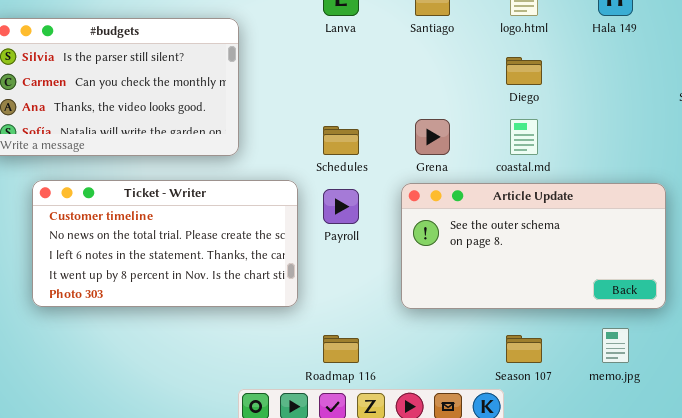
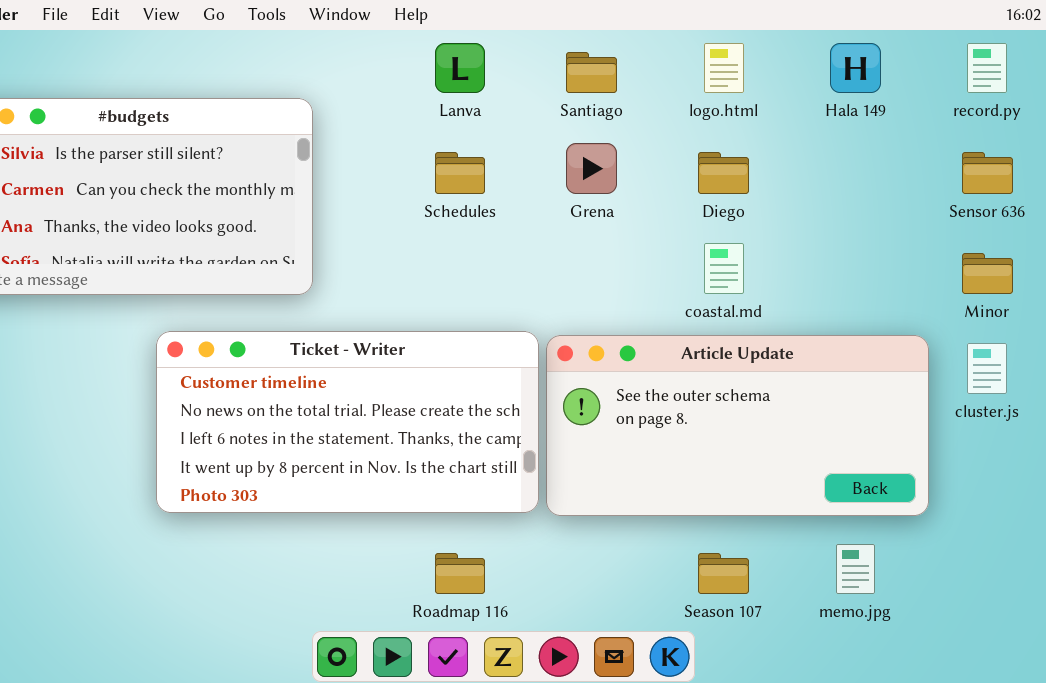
Grena: [415,119,450,155] -> [566,143,617,194], moved
Schedules: [323,126,359,155] -> [435,152,485,194], moved
Ticket - Writer: [32,180,298,307] -> [156,331,539,513], moved

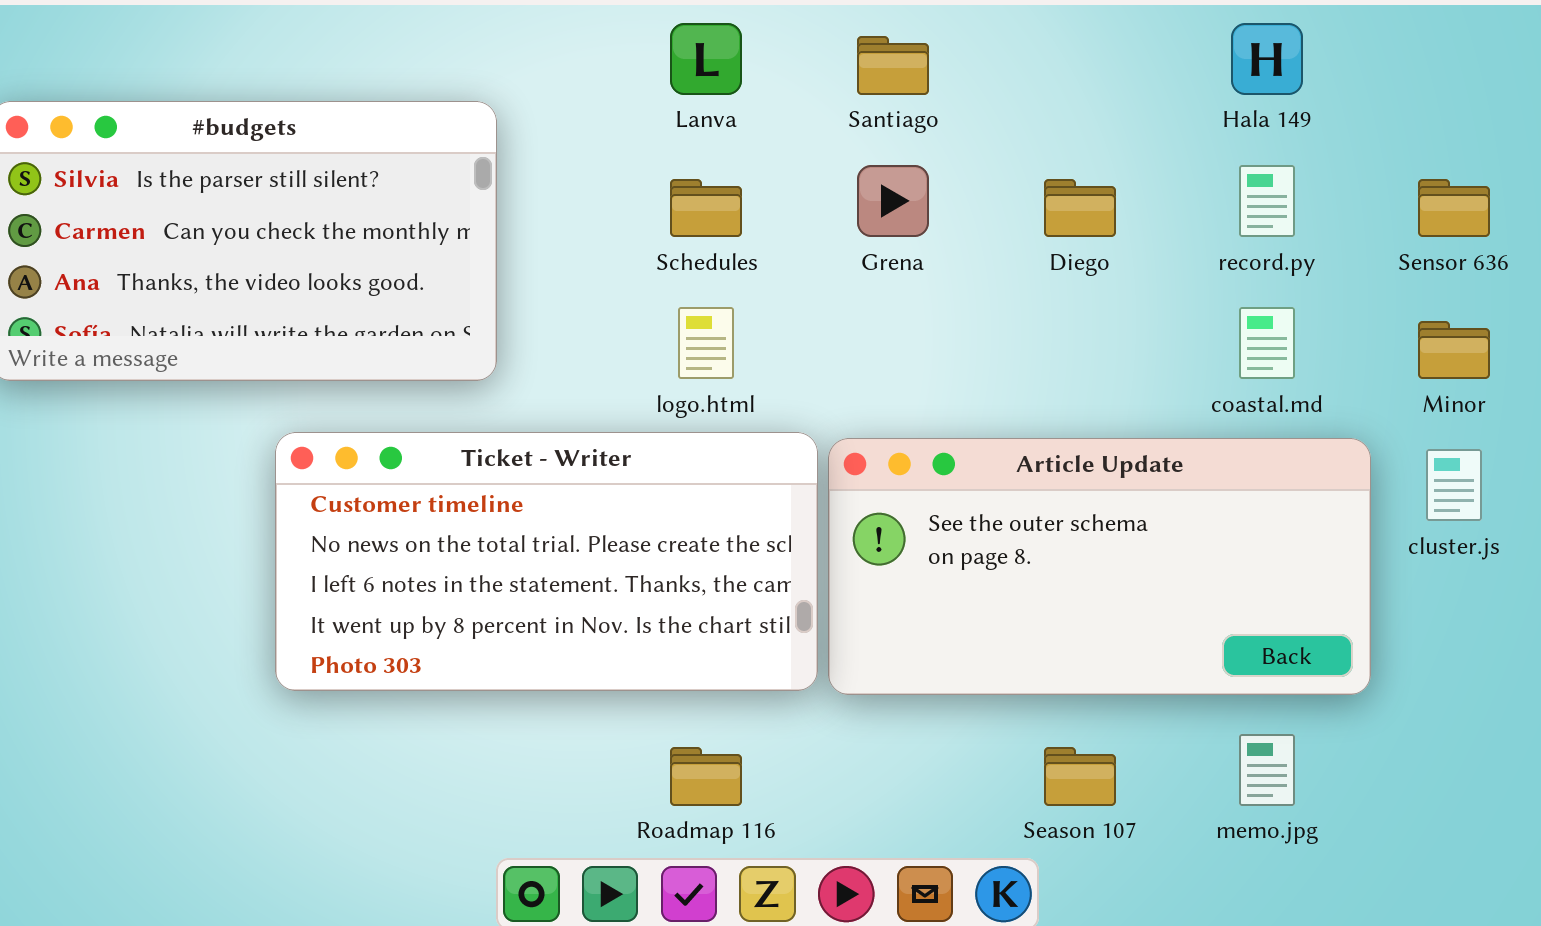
logo.html: [704,43,744,93] -> [678,307,734,379], moved
record.py: [967,43,1007,93] -> [1239,165,1295,237], moved
coastal.md: [704,243,744,294] -> [1239,307,1295,379], moved

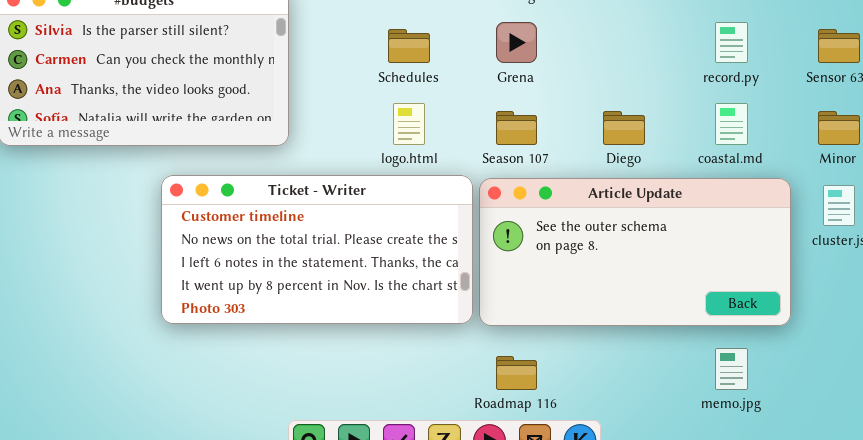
Diego: [1044,179,1116,237] -> [603,111,645,145], moved
Roadmap 116: [670,747,742,806] -> [496,356,537,390], moved
Season 107: [1044,747,1116,806] -> [496,111,537,145], moved

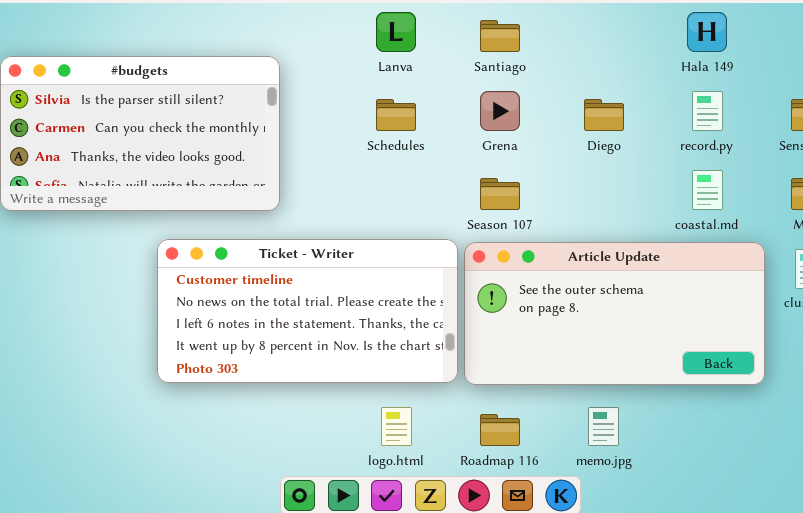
logo.html: [393,103,425,145] -> [381,407,412,446], moved
Diego: [603,111,645,145] -> [584,99,624,131], moved
memo.jpg: [715,348,748,390] -> [588,407,619,446], moved

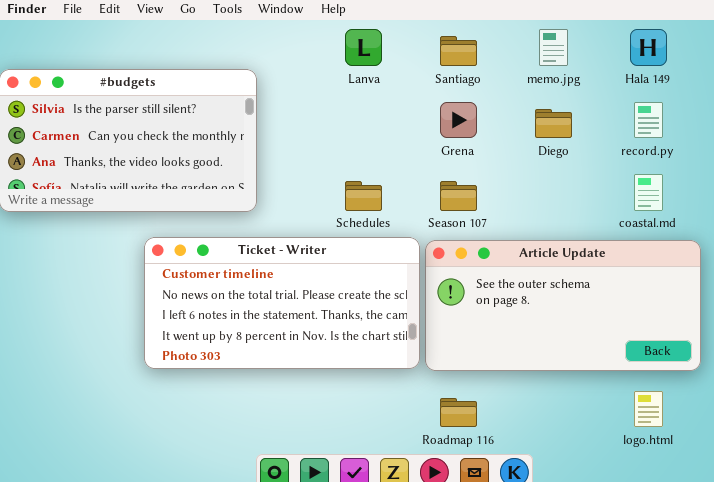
Schedules: [376,99,416,131] -> [345,181,382,211], moved
logo.html: [381,407,412,446] -> [634,391,663,427], moved
memo.jpg: [588,407,619,446] -> [539,29,568,66], moved

